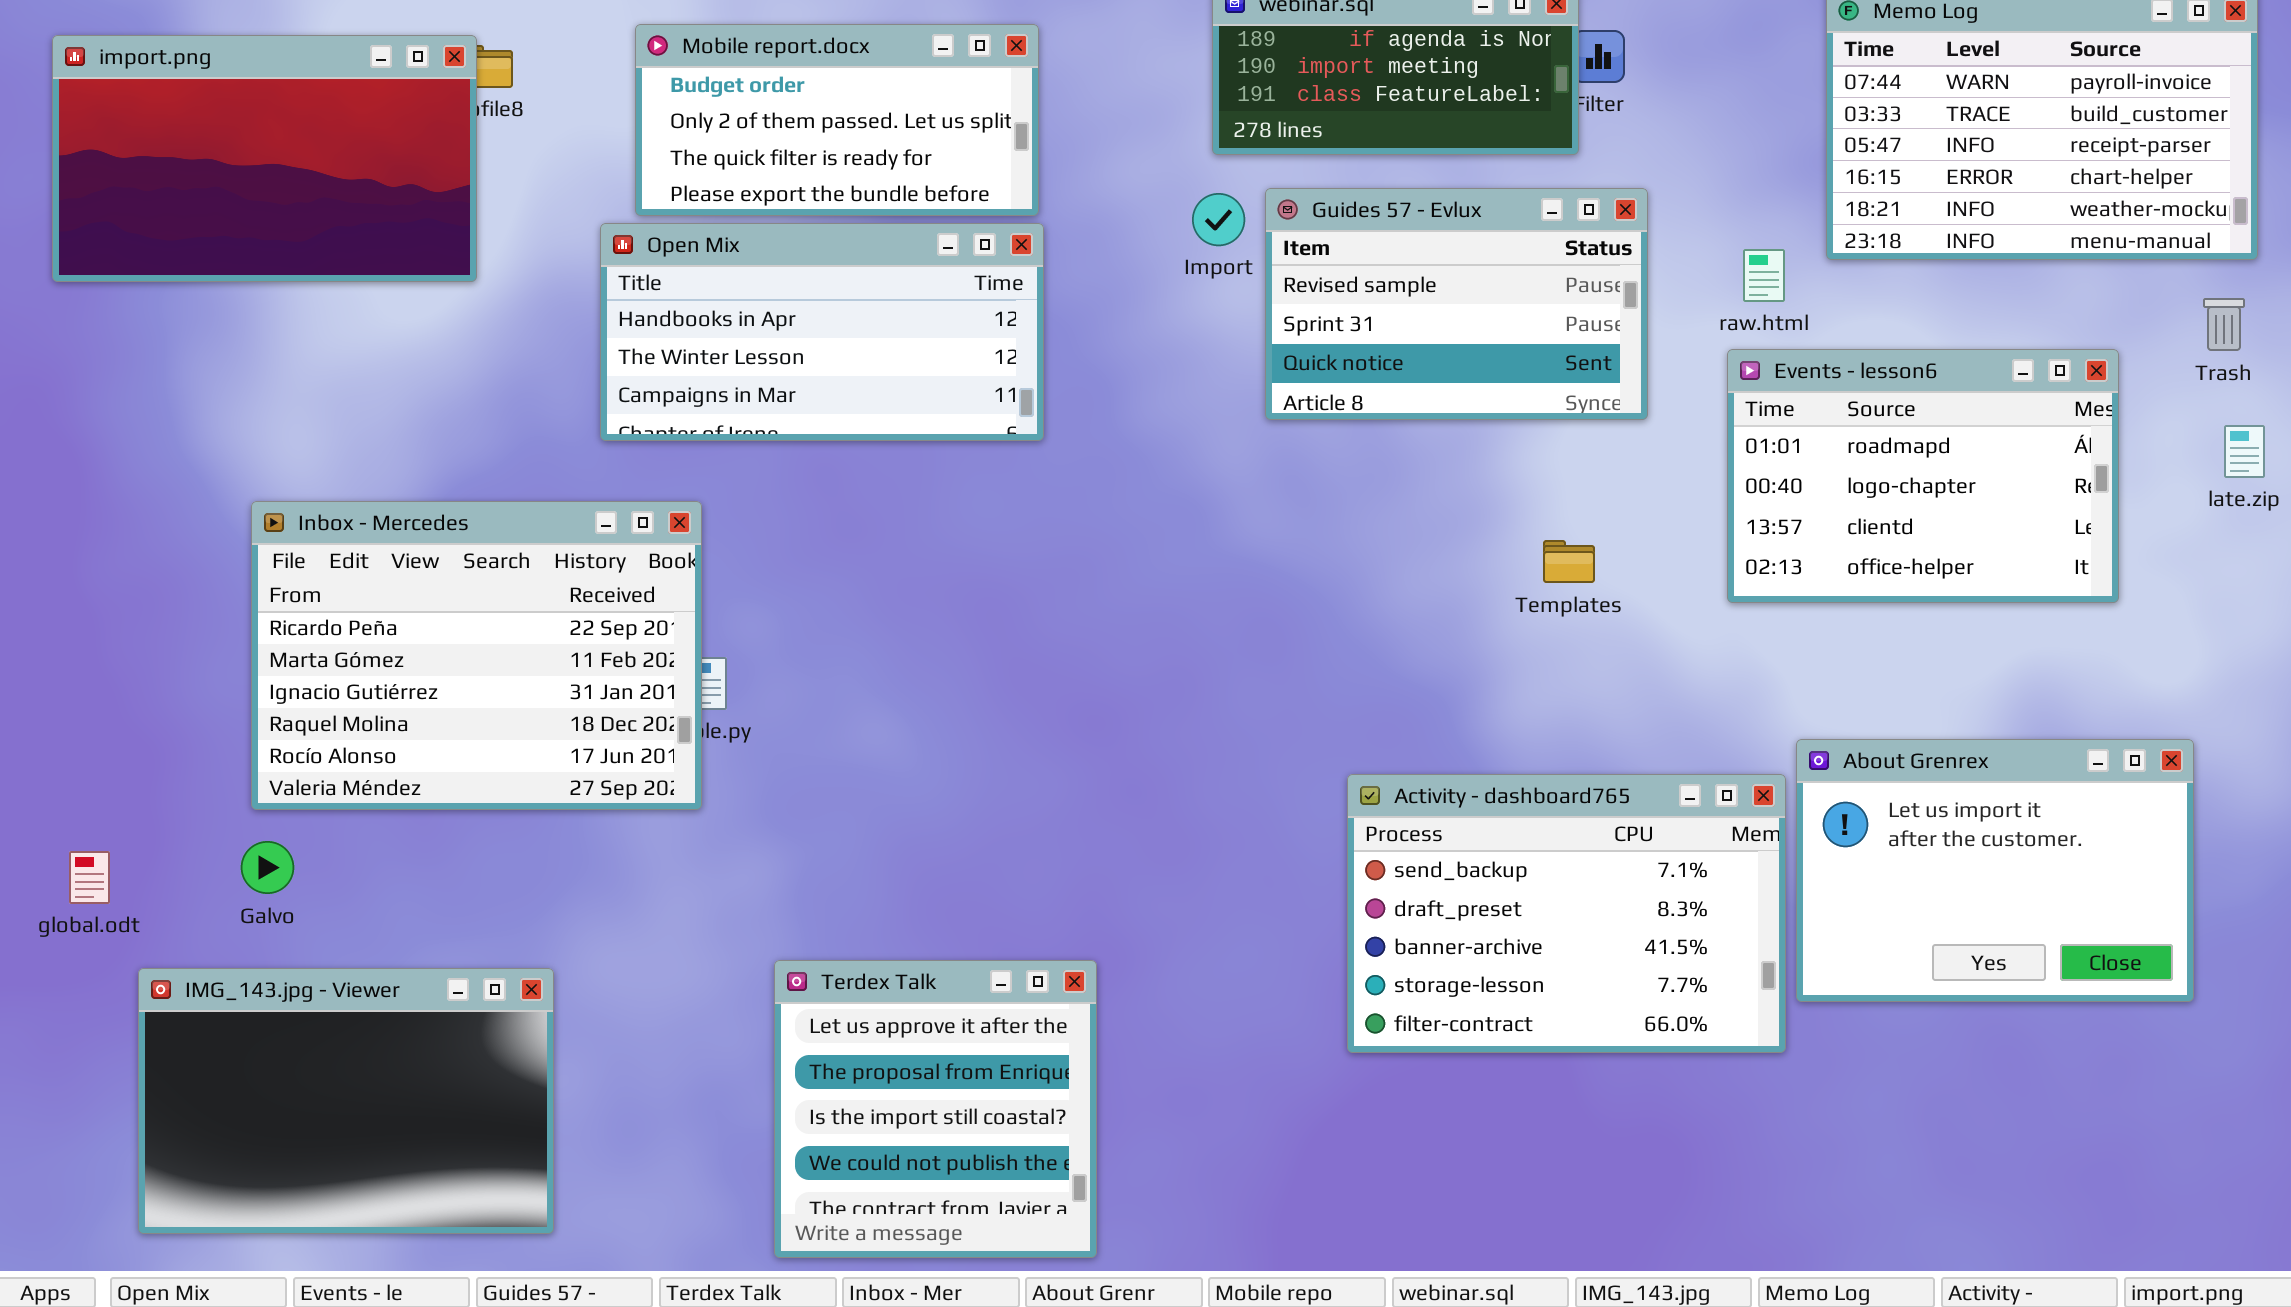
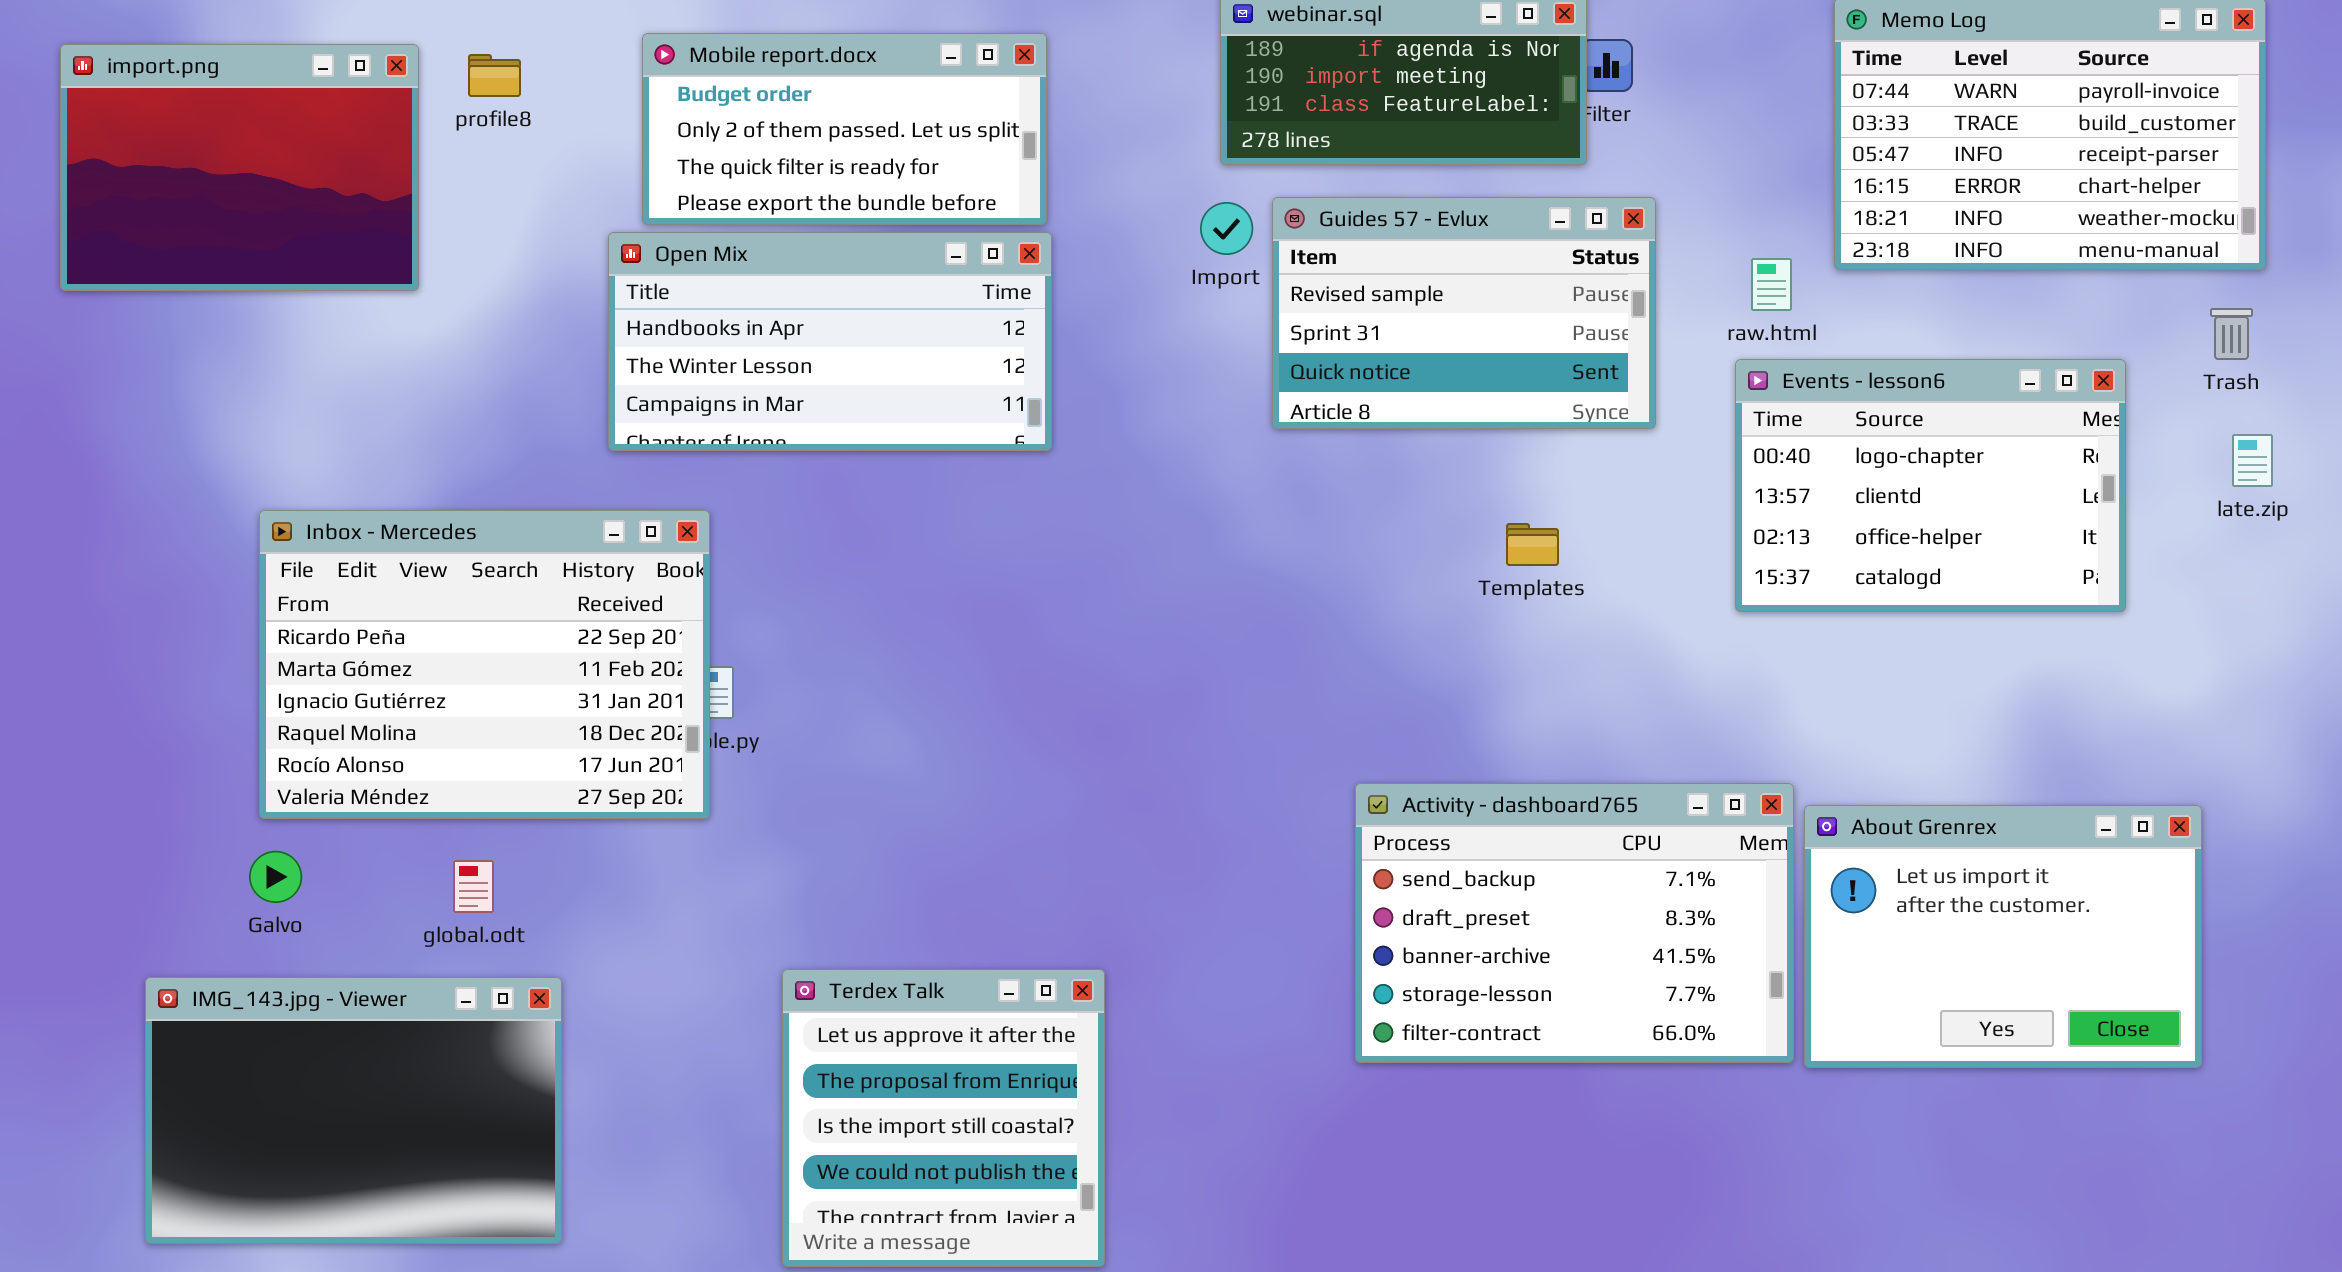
import.png: [52,35,477,282] -> [60,44,419,291], resized
Events - lesson6: [1727,349,2119,603] -> [1735,359,2126,612], scrolled down 1 row
Templates: [1543,540,1595,583] -> [1506,523,1559,566], moved
About Grenrex: [1796,739,2194,1002] -> [1804,805,2202,1068], moved
global.odt: [69,851,110,904] -> [453,860,494,913], moved

